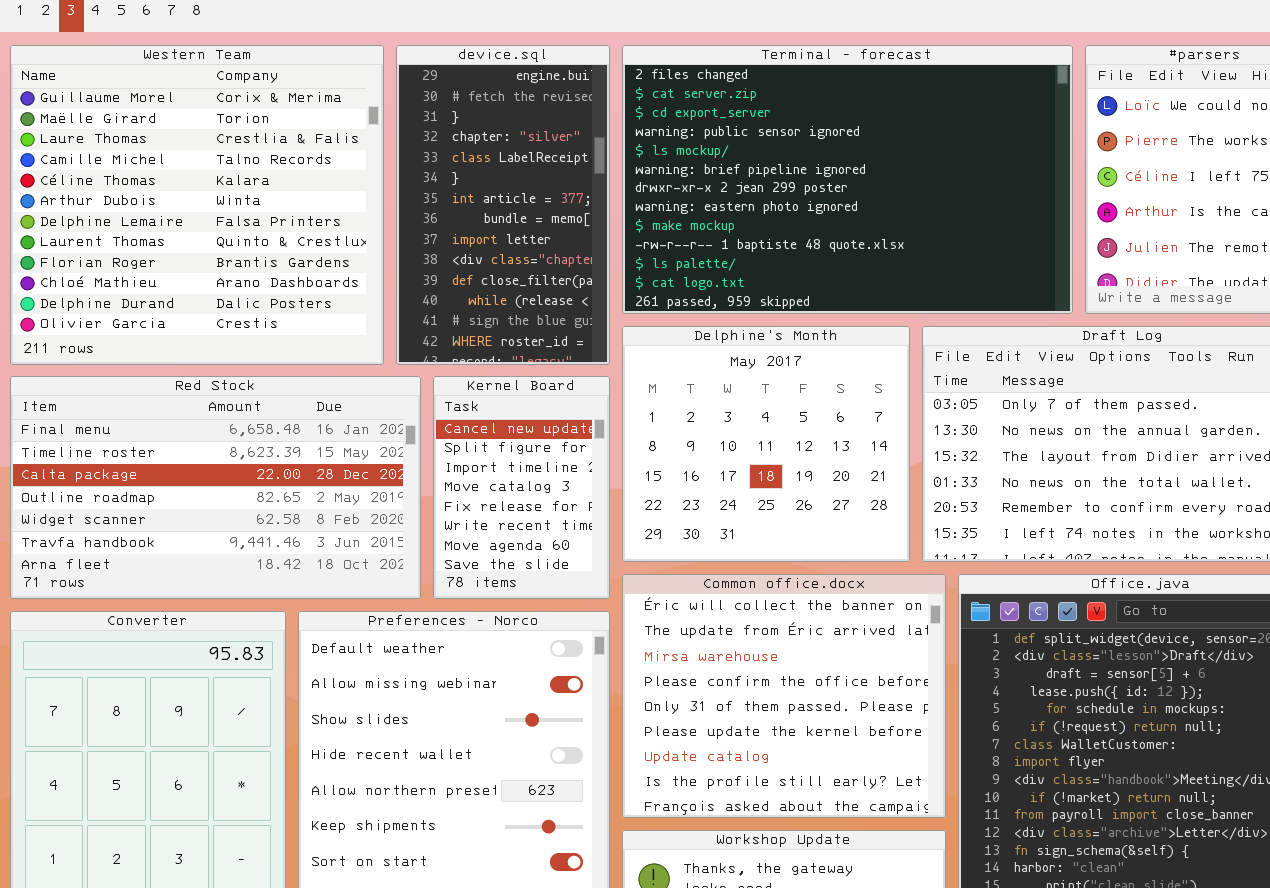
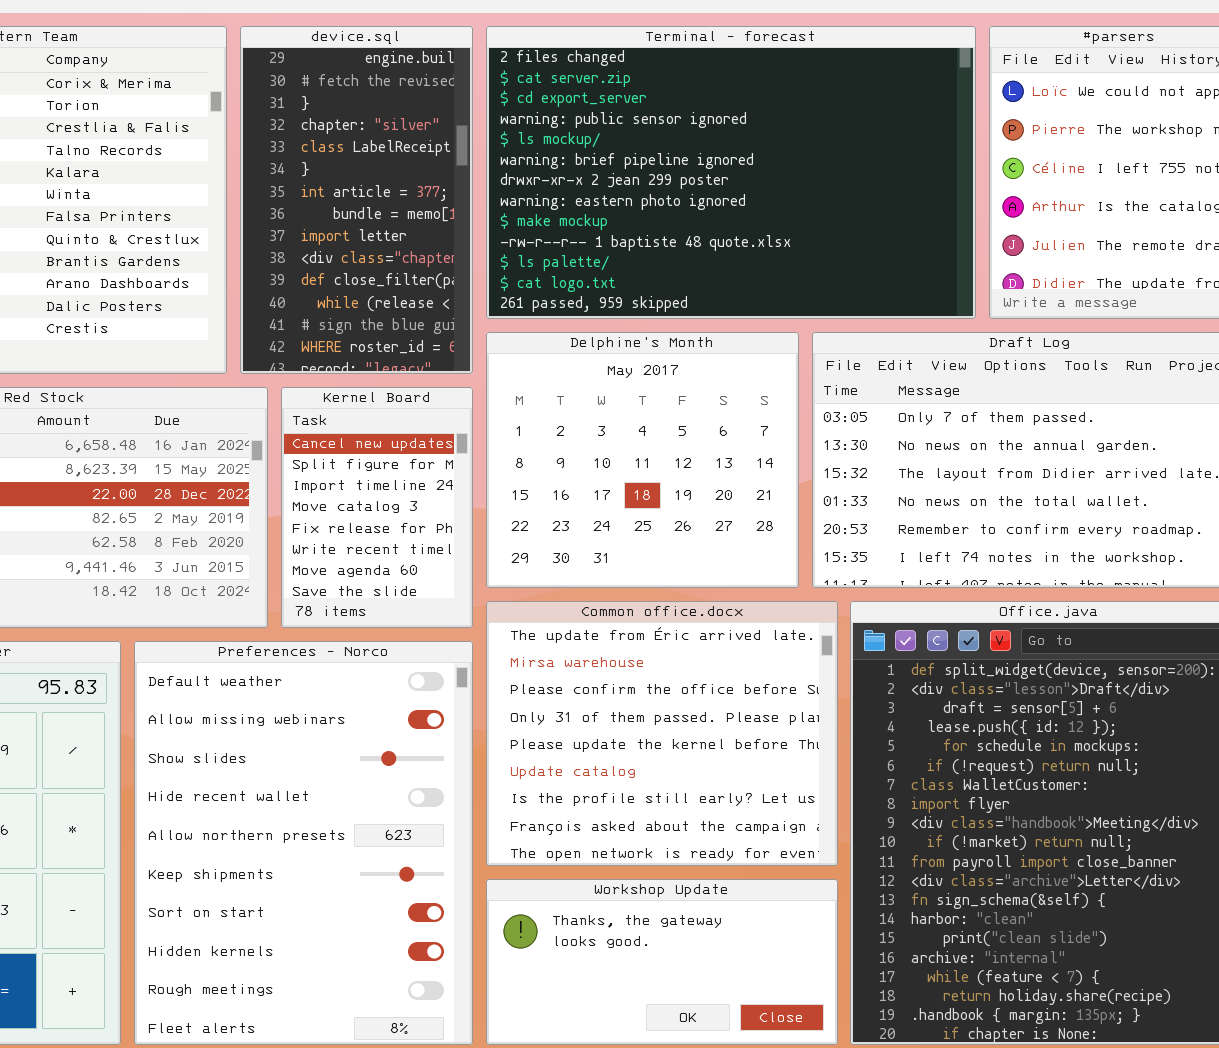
Common office.docx: [622,574,946,818] -> [486,601,838,866], scrolled down 1 row

